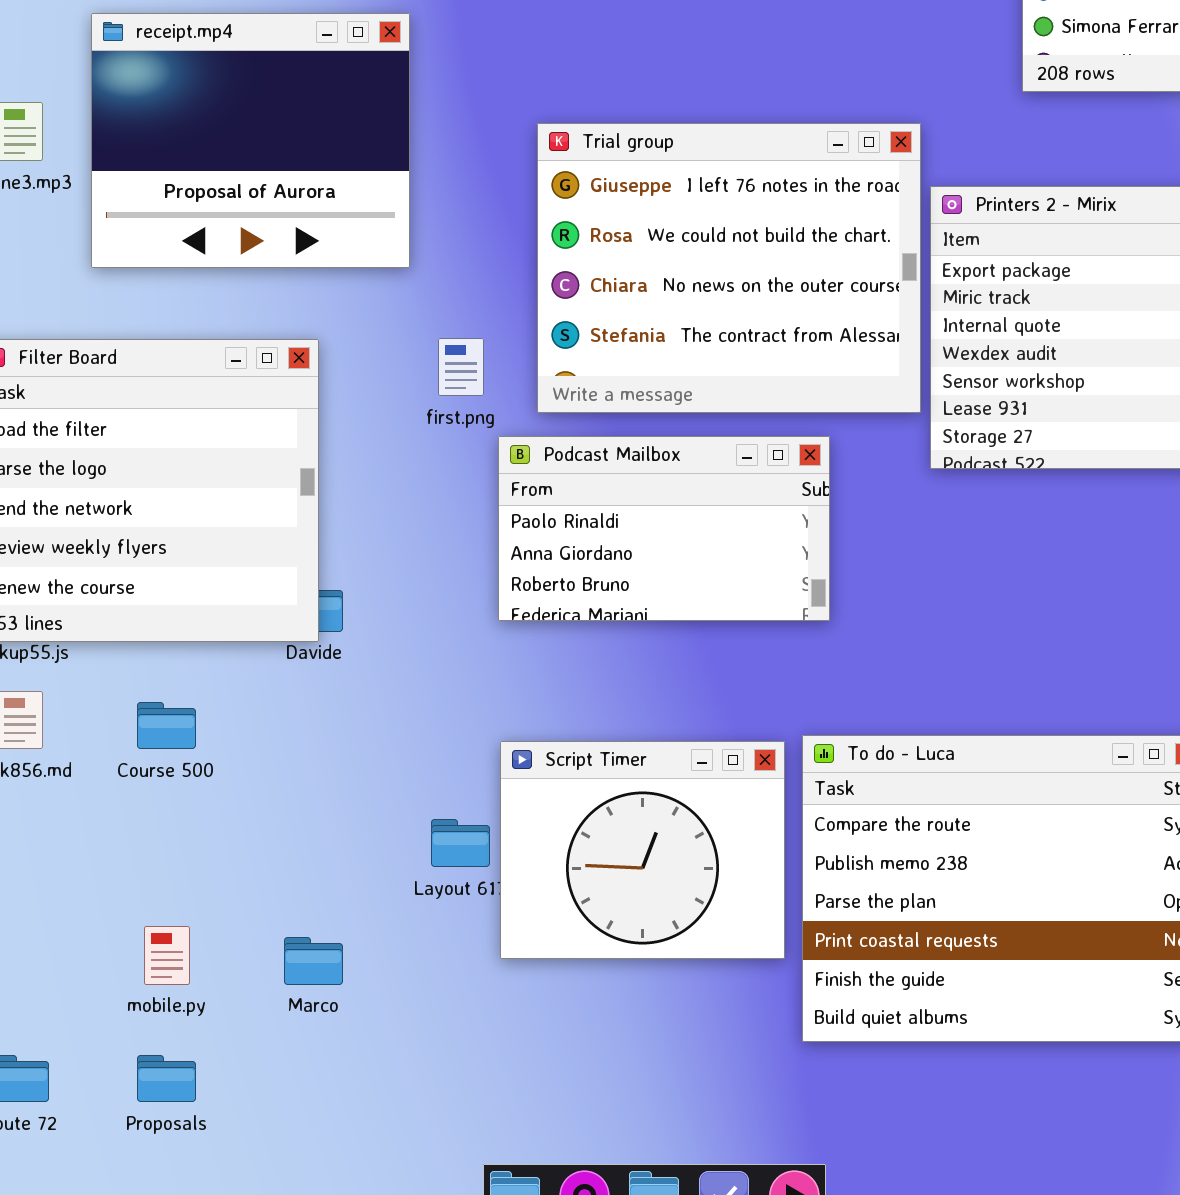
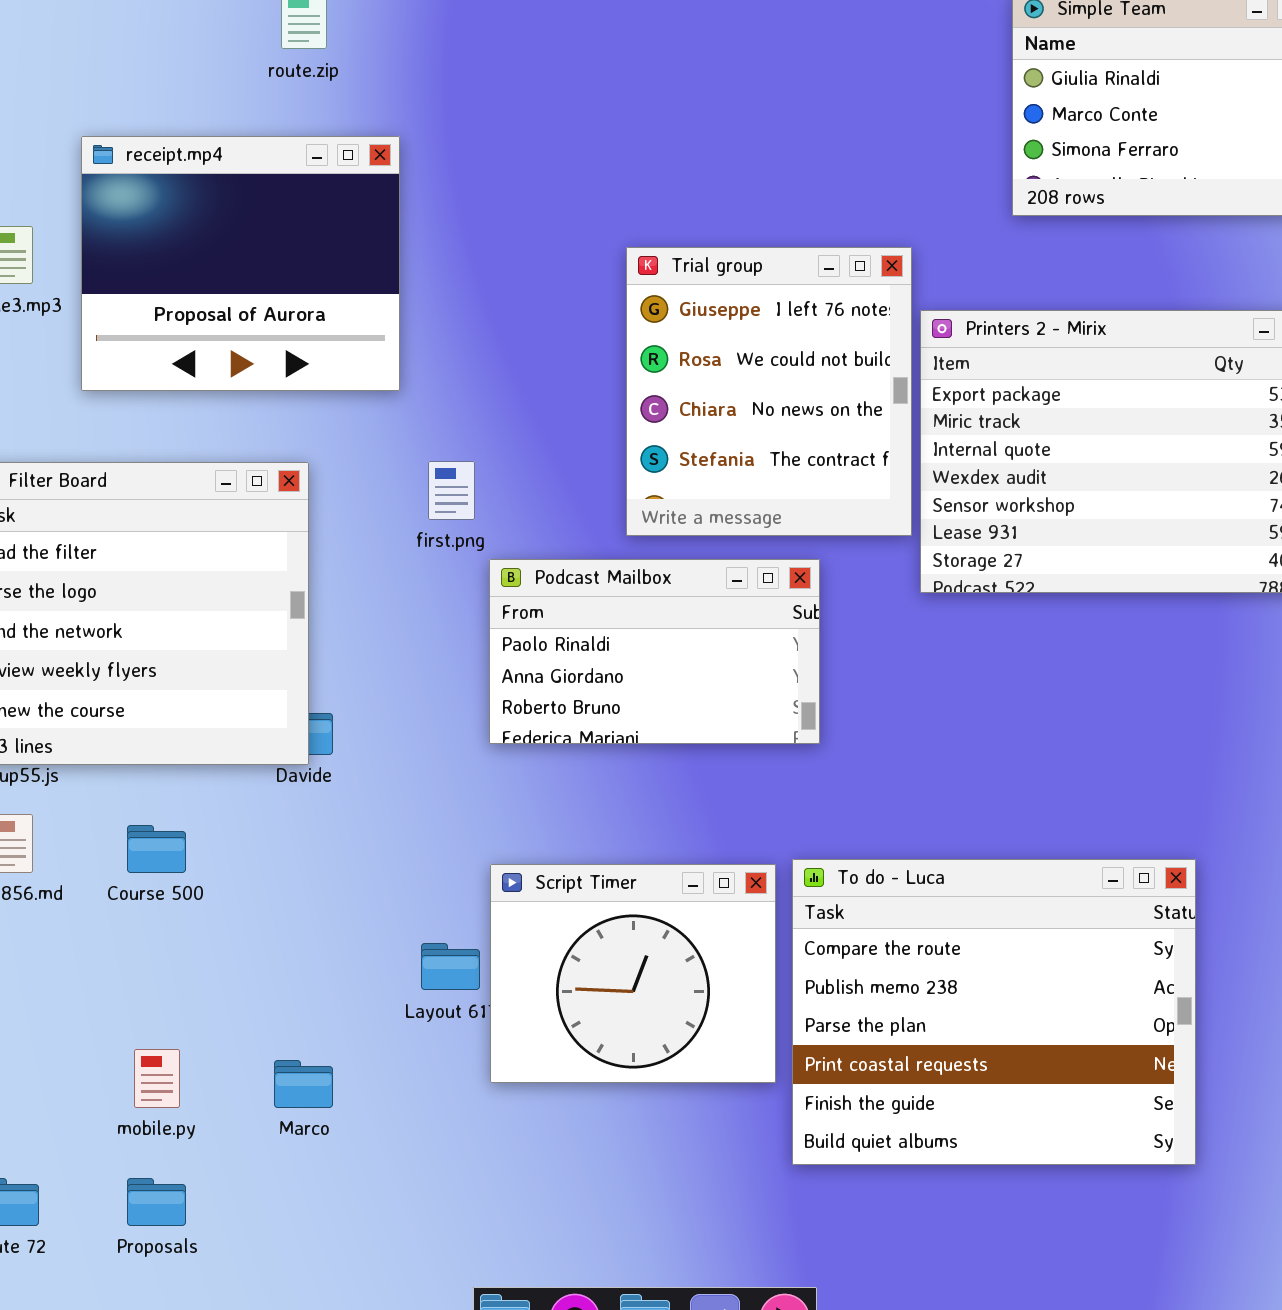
Trial group: [537,123,921,413] -> [626,247,912,536], resized

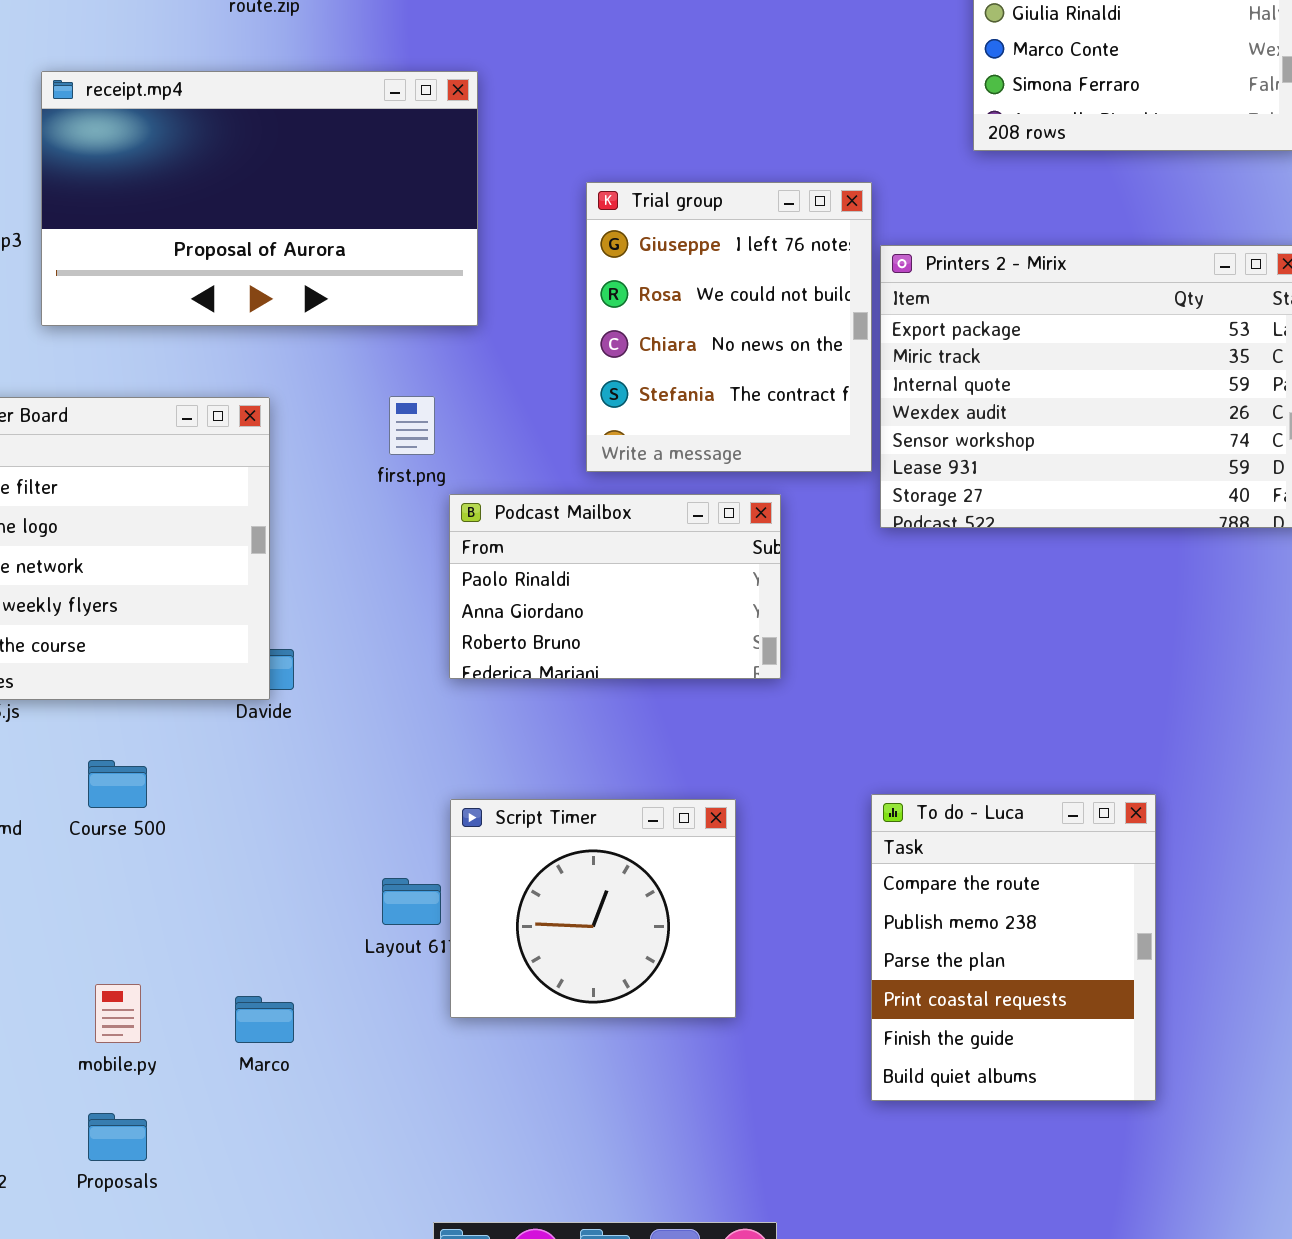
receipt.mp4: [81,136,400,391] -> [41,71,478,326], resized
To do - Luca: [792,859,1196,1165] -> [871,794,1156,1101], resized

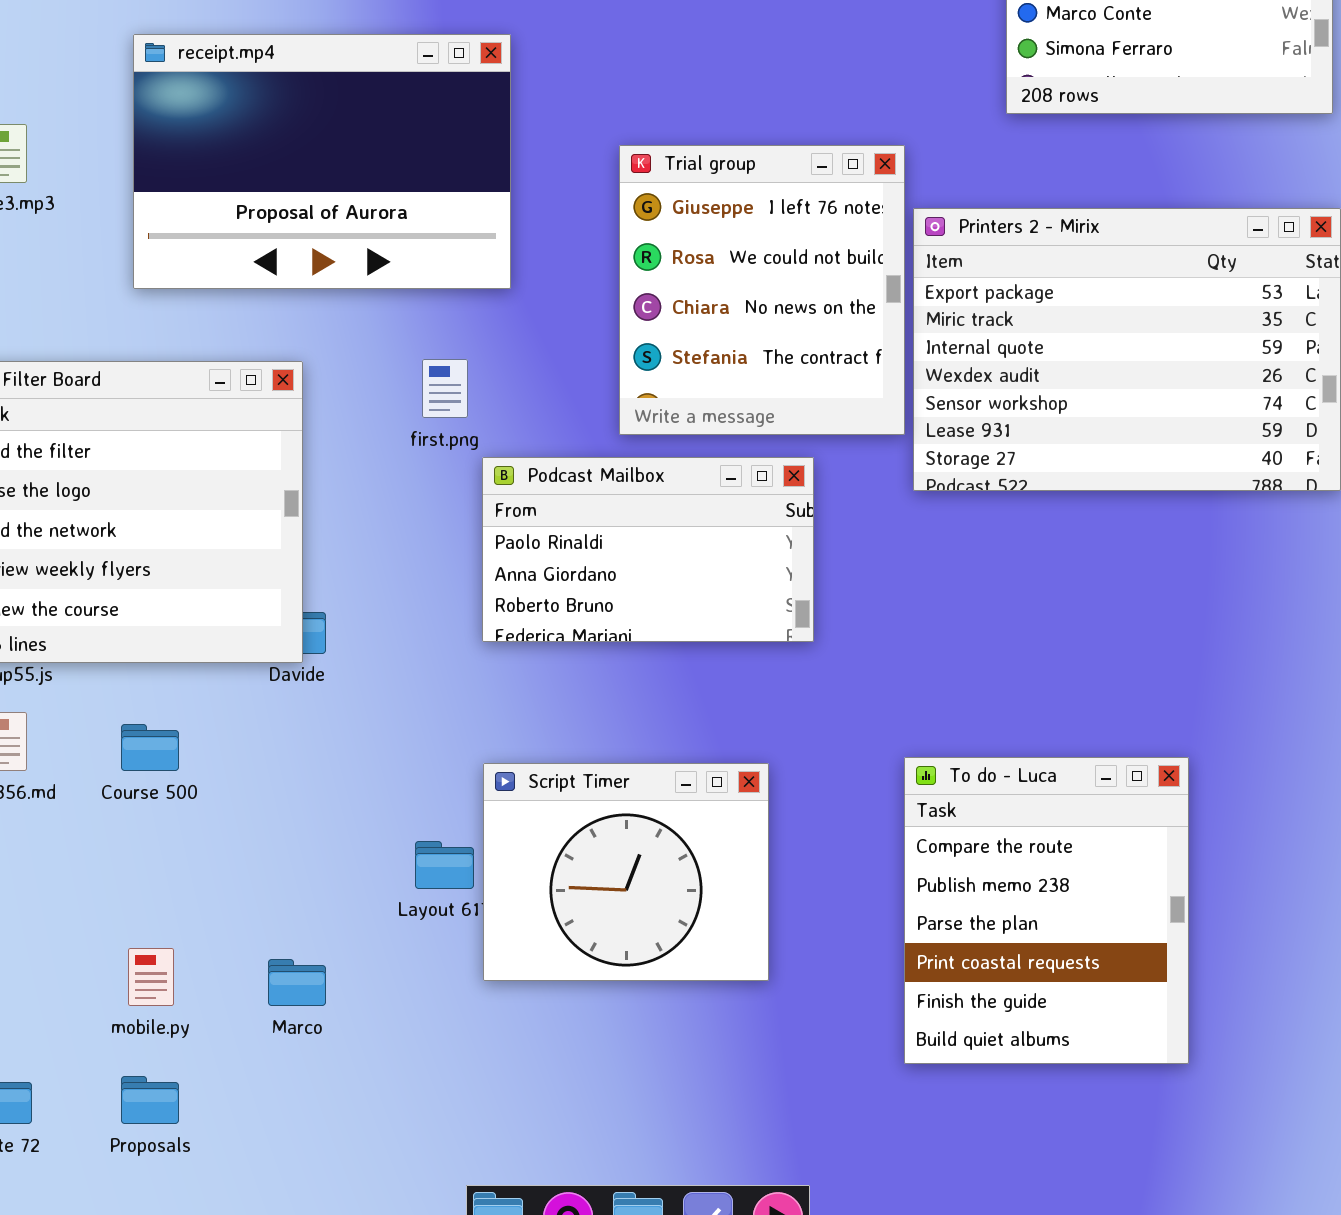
receipt.mp4: [41,71,478,326] -> [133,34,511,289], resized

